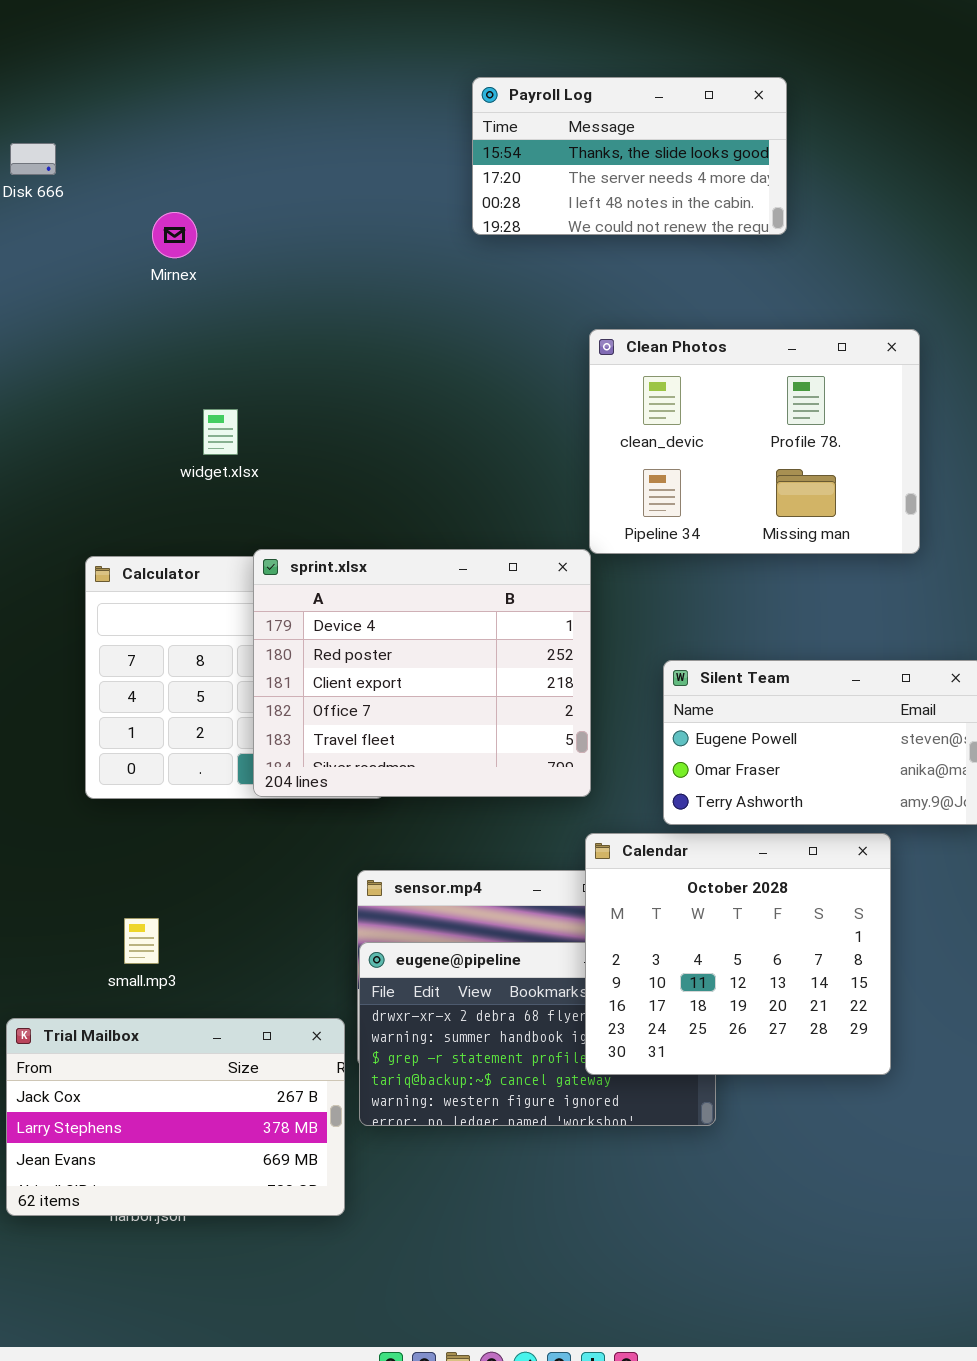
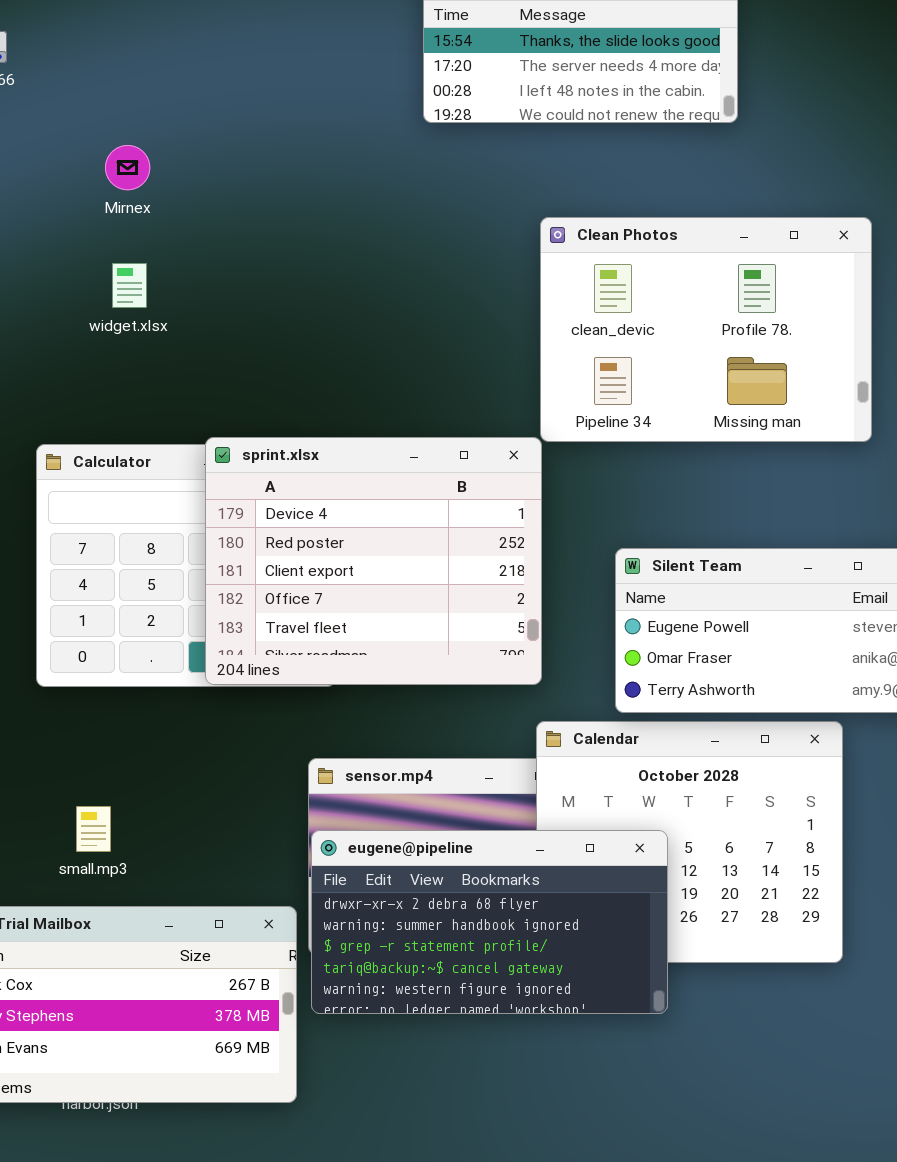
Mirnex: [152,212,197,258] -> [105,145,150,190], moved
widget.xlsx: [203,409,238,455] -> [112,263,147,308], moved
eugene@pipeline: [359,942,716,1126] -> [311,830,668,1014], raised

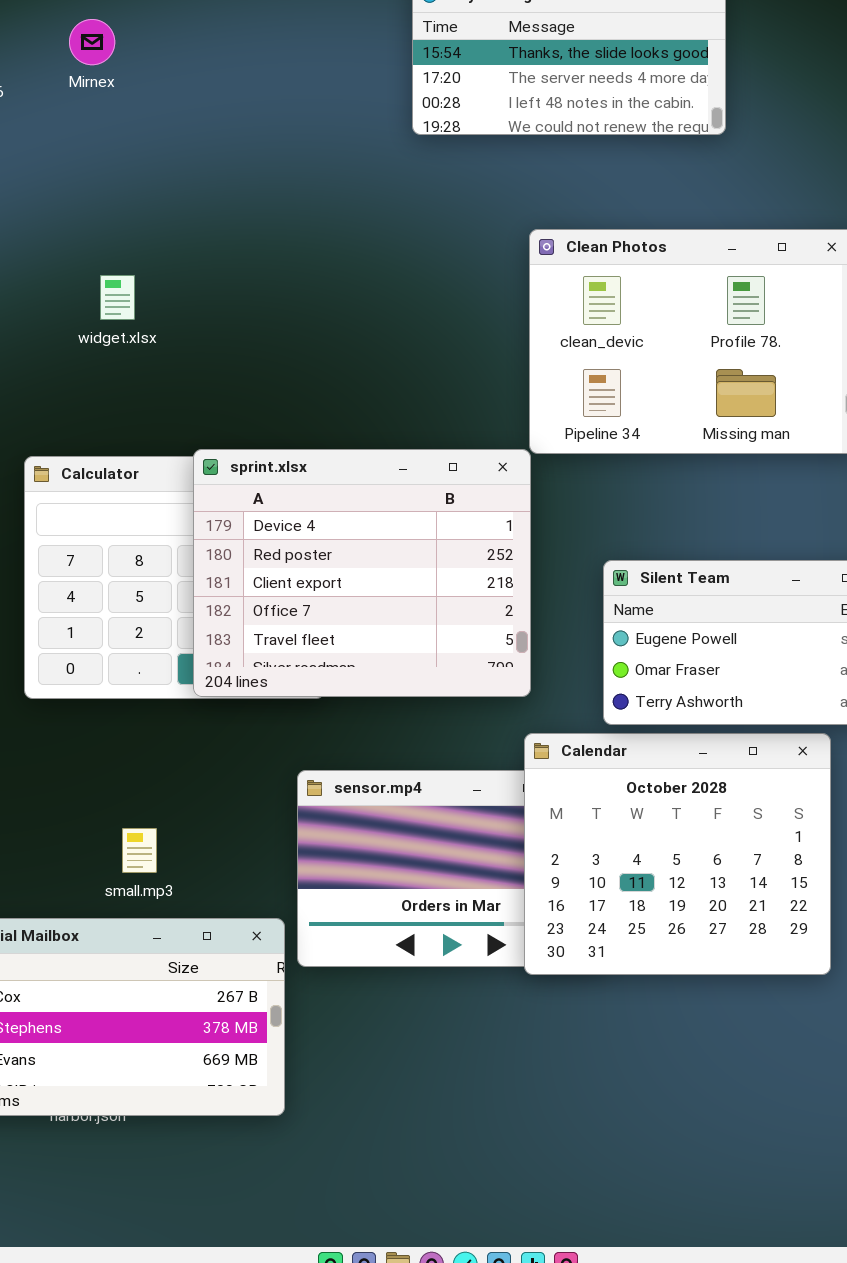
Mirnex: [105,145,150,190] -> [69,19,115,65], moved
small.mp3: [76,806,111,852] -> [122,828,157,873], moved
eugene@pipeline: [311,830,668,1014] -> none, closed

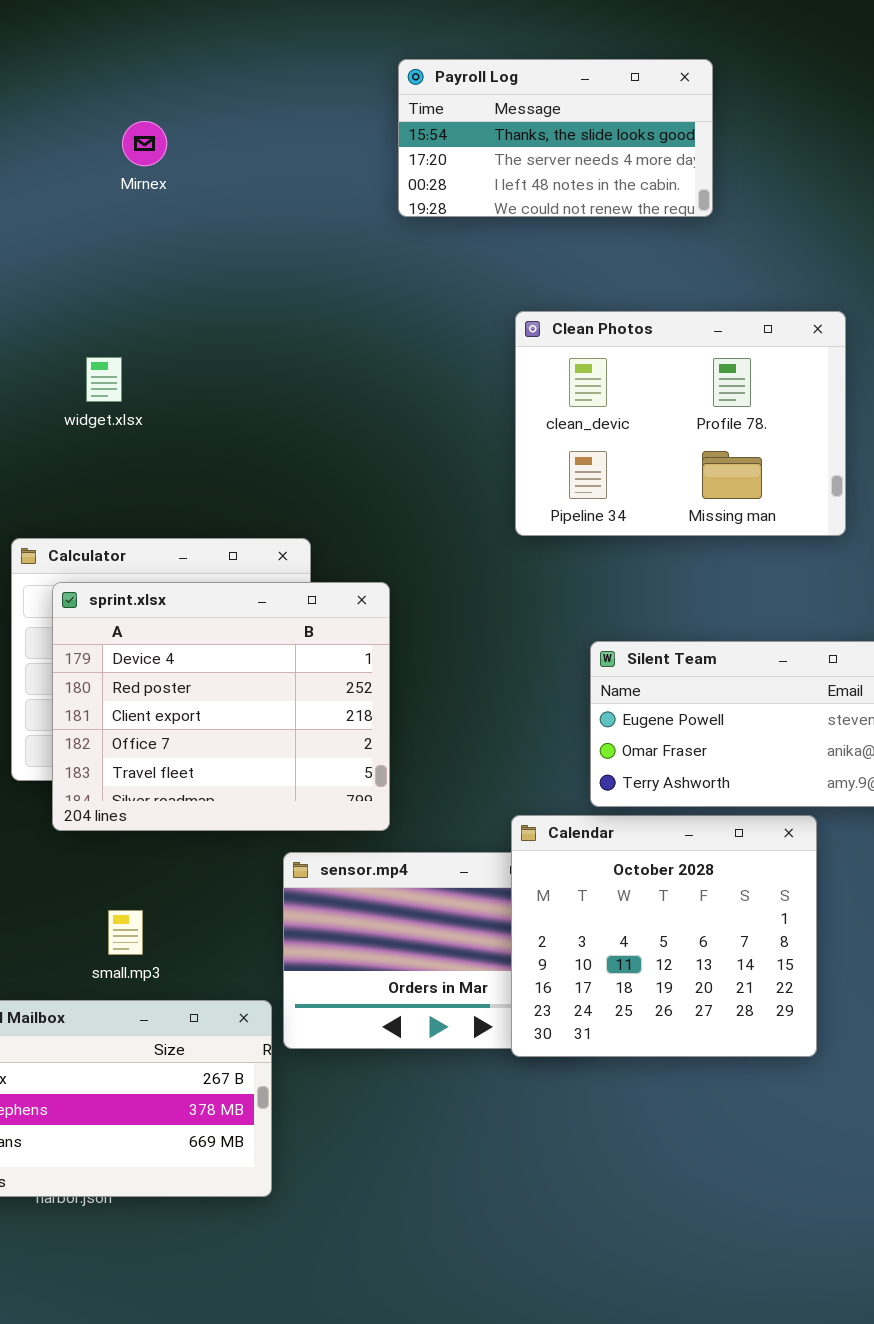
Mirnex: [69,19,115,65] -> [122,121,167,166], moved
sprint.xlsx: [193,449,531,697] -> [52,582,390,831], moved

